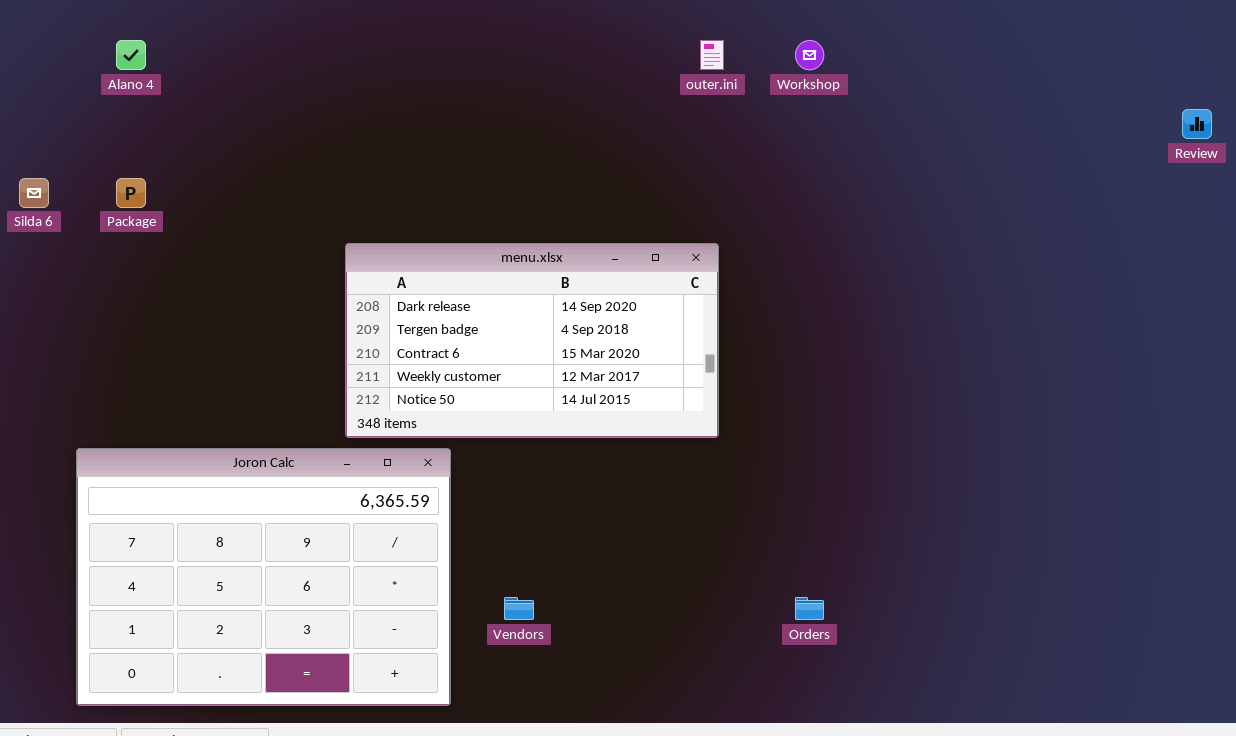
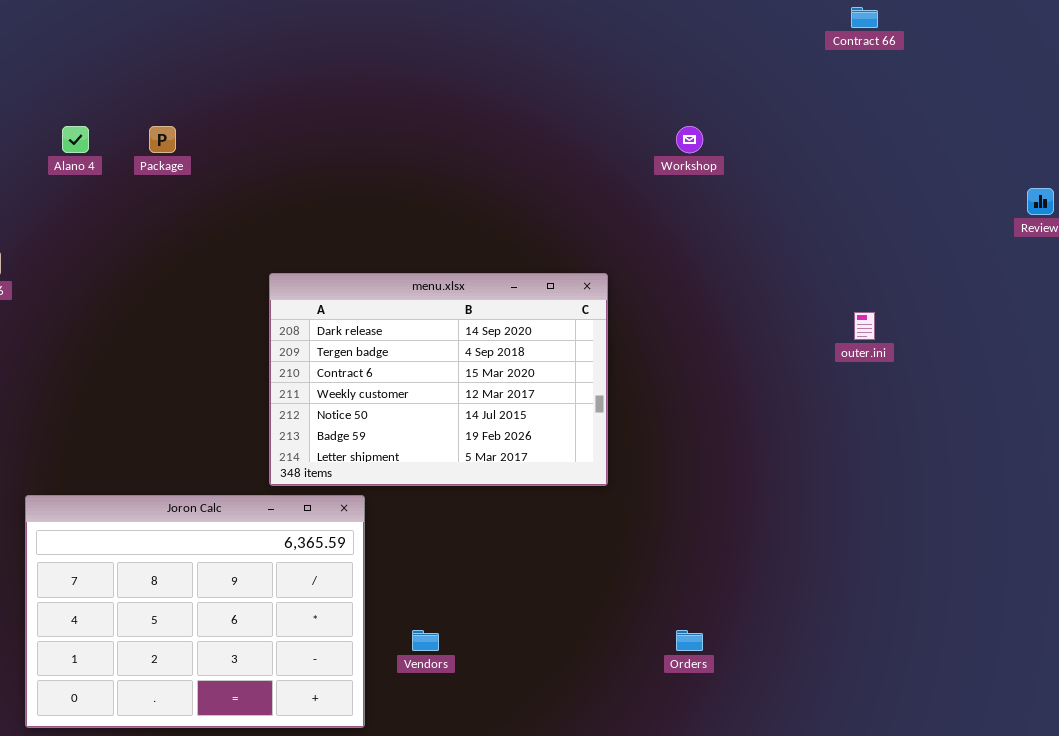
outer.ini: [700,40,724,70] -> [854,312,875,340], moved
Package: [116,178,146,208] -> [149,126,176,153], moved
menu.xlsx: [345,243,719,438] -> [269,273,608,486], resized

